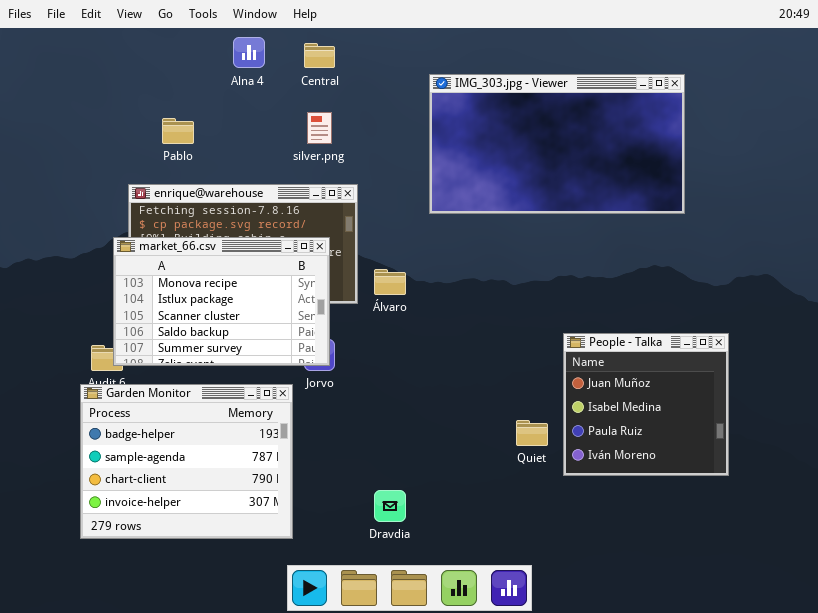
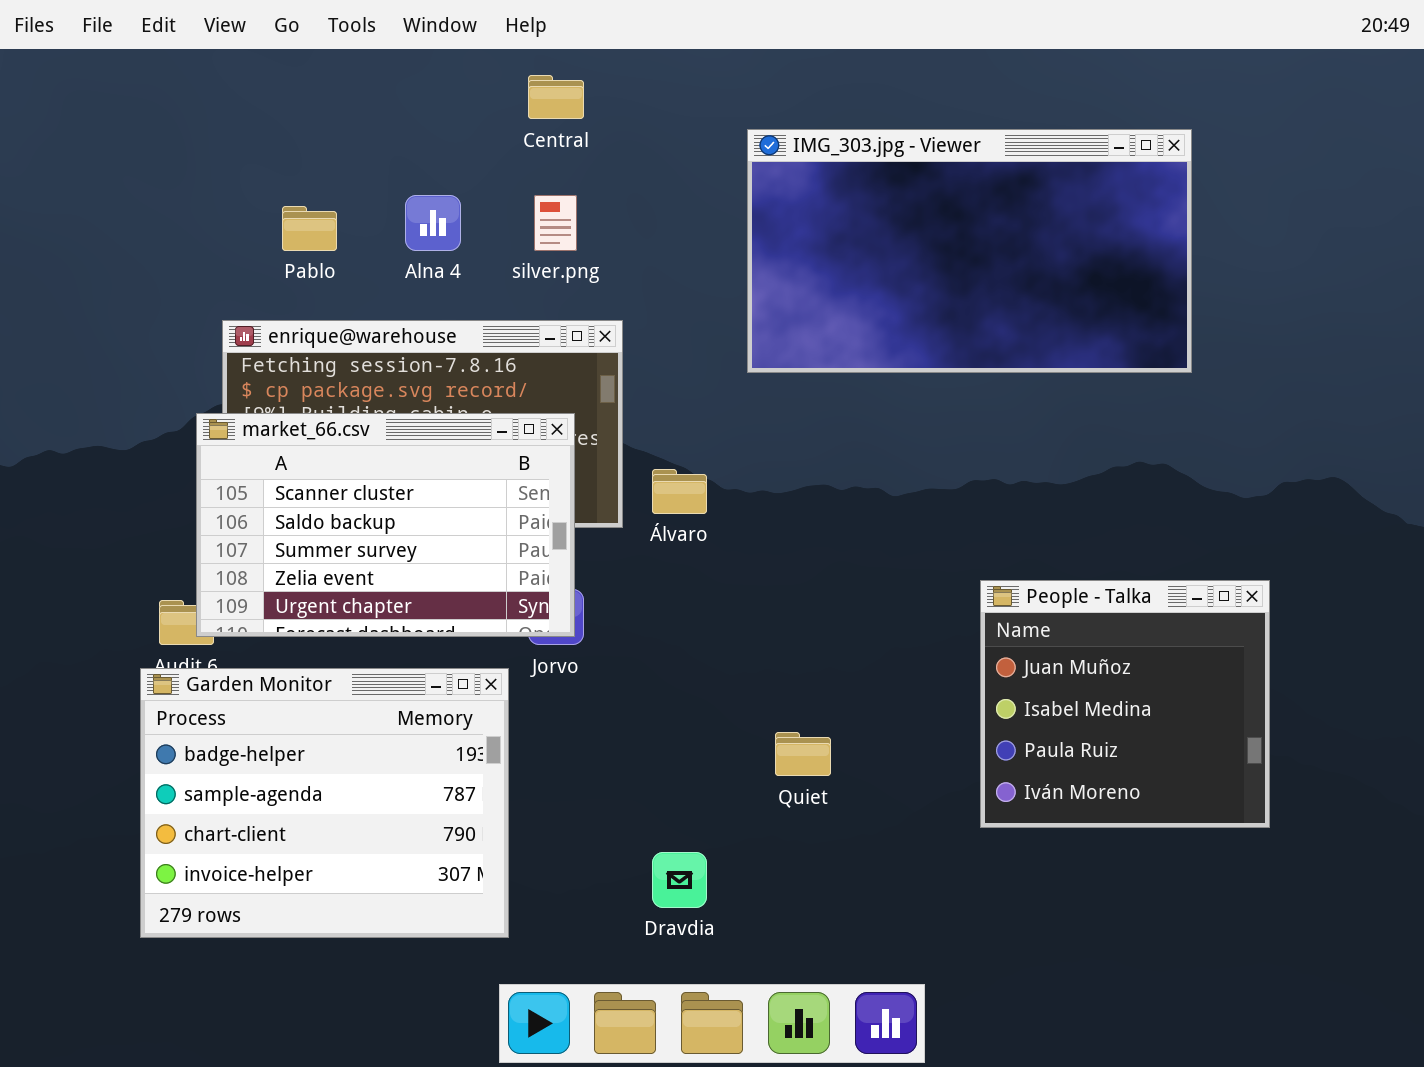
Alna 4: [233,37,265,68] -> [405,195,461,251], moved
market_66.csv: [113,237,330,366] -> [196,413,575,637], scrolled down 2 rows
Quiet: [516,420,548,446] -> [775,732,831,776], moved

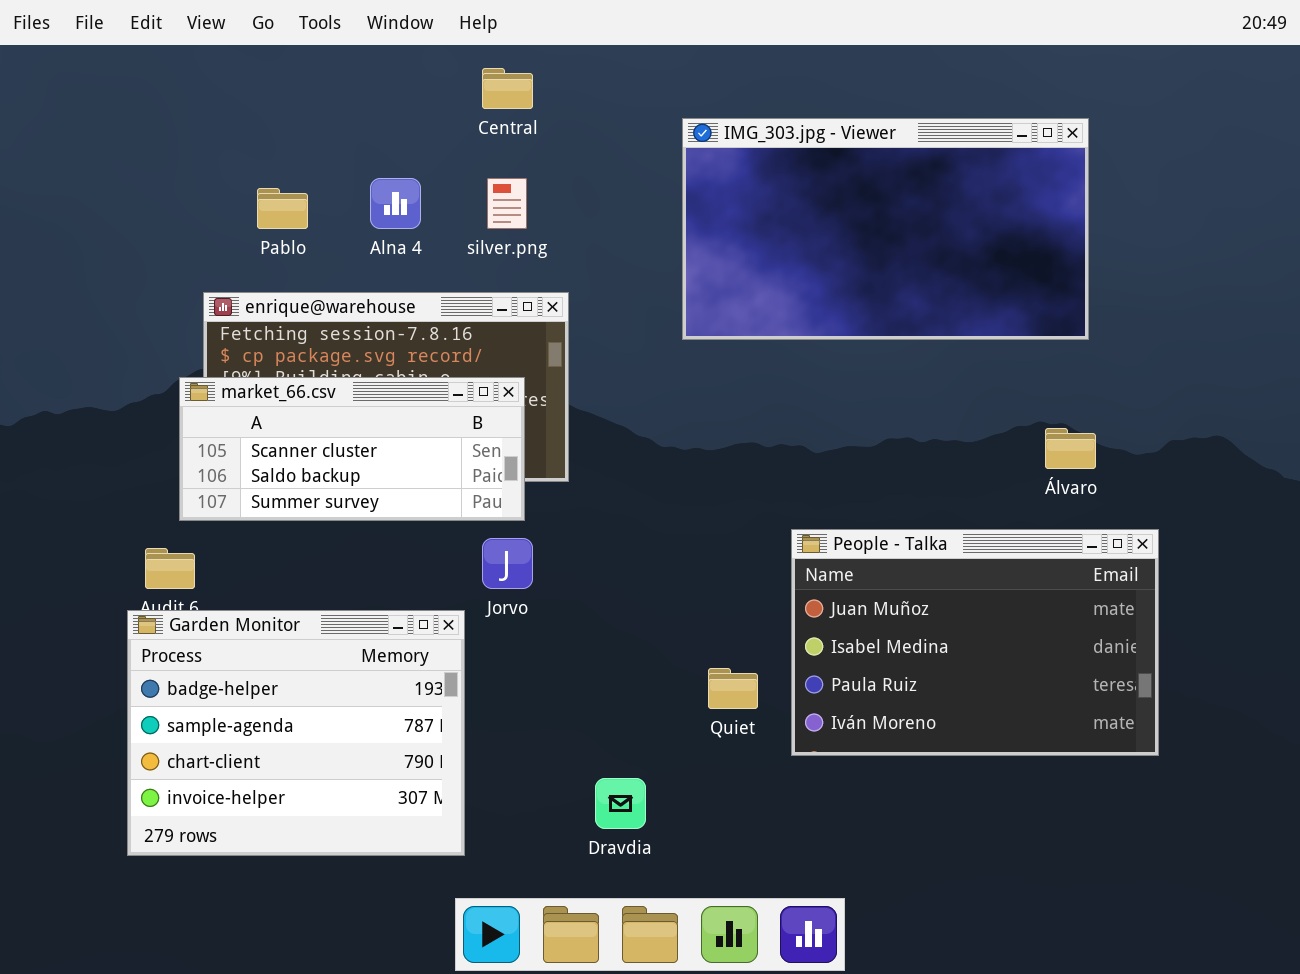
market_66.csv: [196,413,575,637] -> [179,377,525,521], resized
Álvaro: [652,469,707,514] -> [1045,428,1096,469], moved
People - Talka: [980,580,1270,828] -> [791,529,1159,756], resized

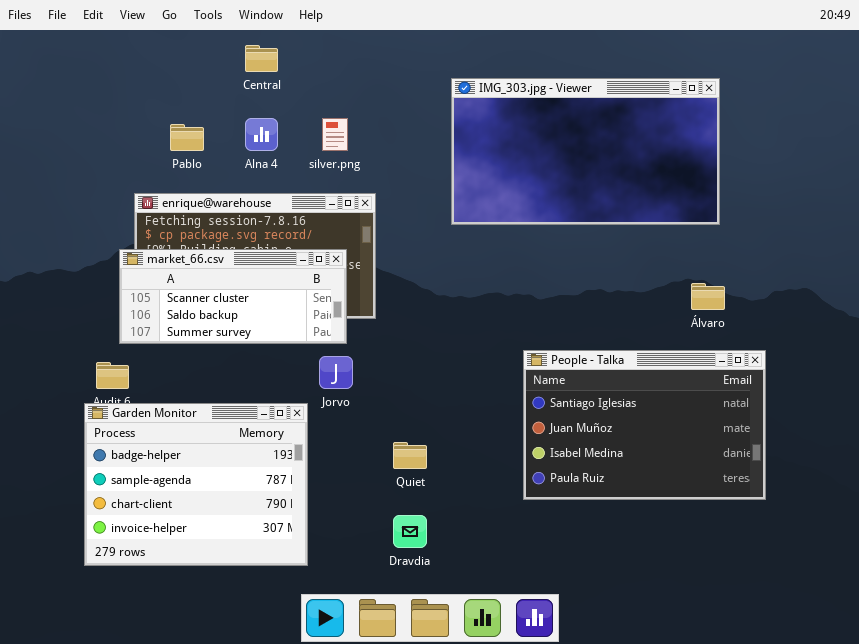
Central: [482,68,533,109] -> [245,45,278,72], moved
People - Talka: [791,529,1159,756] -> [523,350,766,500], scrolled up 1 row
Quiet: [708,668,758,709] -> [393,442,427,469], moved

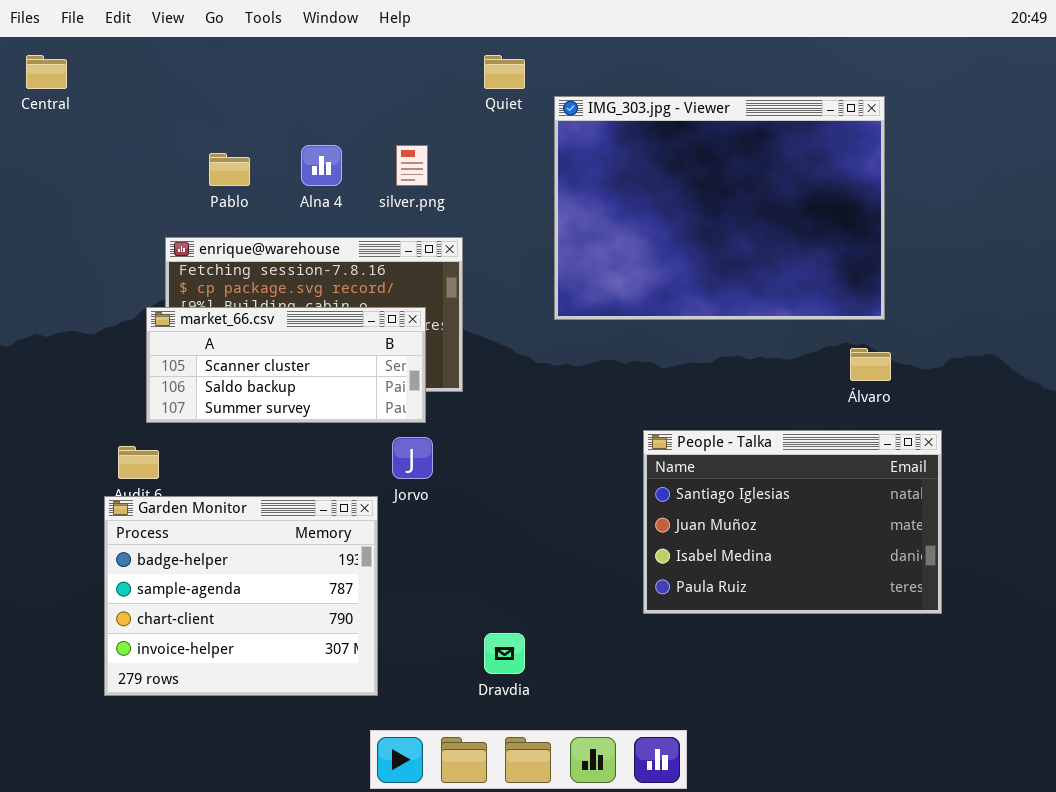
Central: [245,45,278,72] -> [26,55,67,89], moved
IMG_303.jpg - Viewer: [451,78,720,225] -> [554,96,885,320], resized
Quiet: [393,442,427,469] -> [484,55,525,89], moved

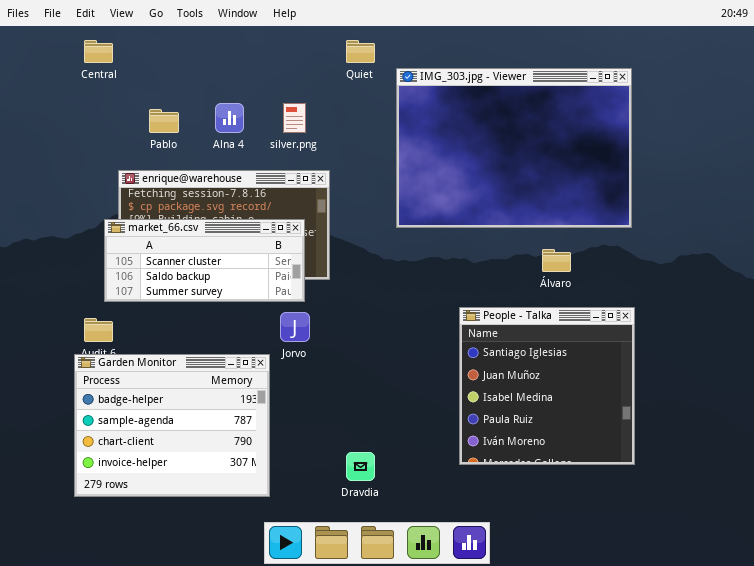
Central: [26,55,67,89] -> [84,40,113,63], moved
Álvaro: [850,348,891,381] -> [542,249,571,272], moved
People - Talka: [643,430,942,614] -> [459,307,635,465], resized

